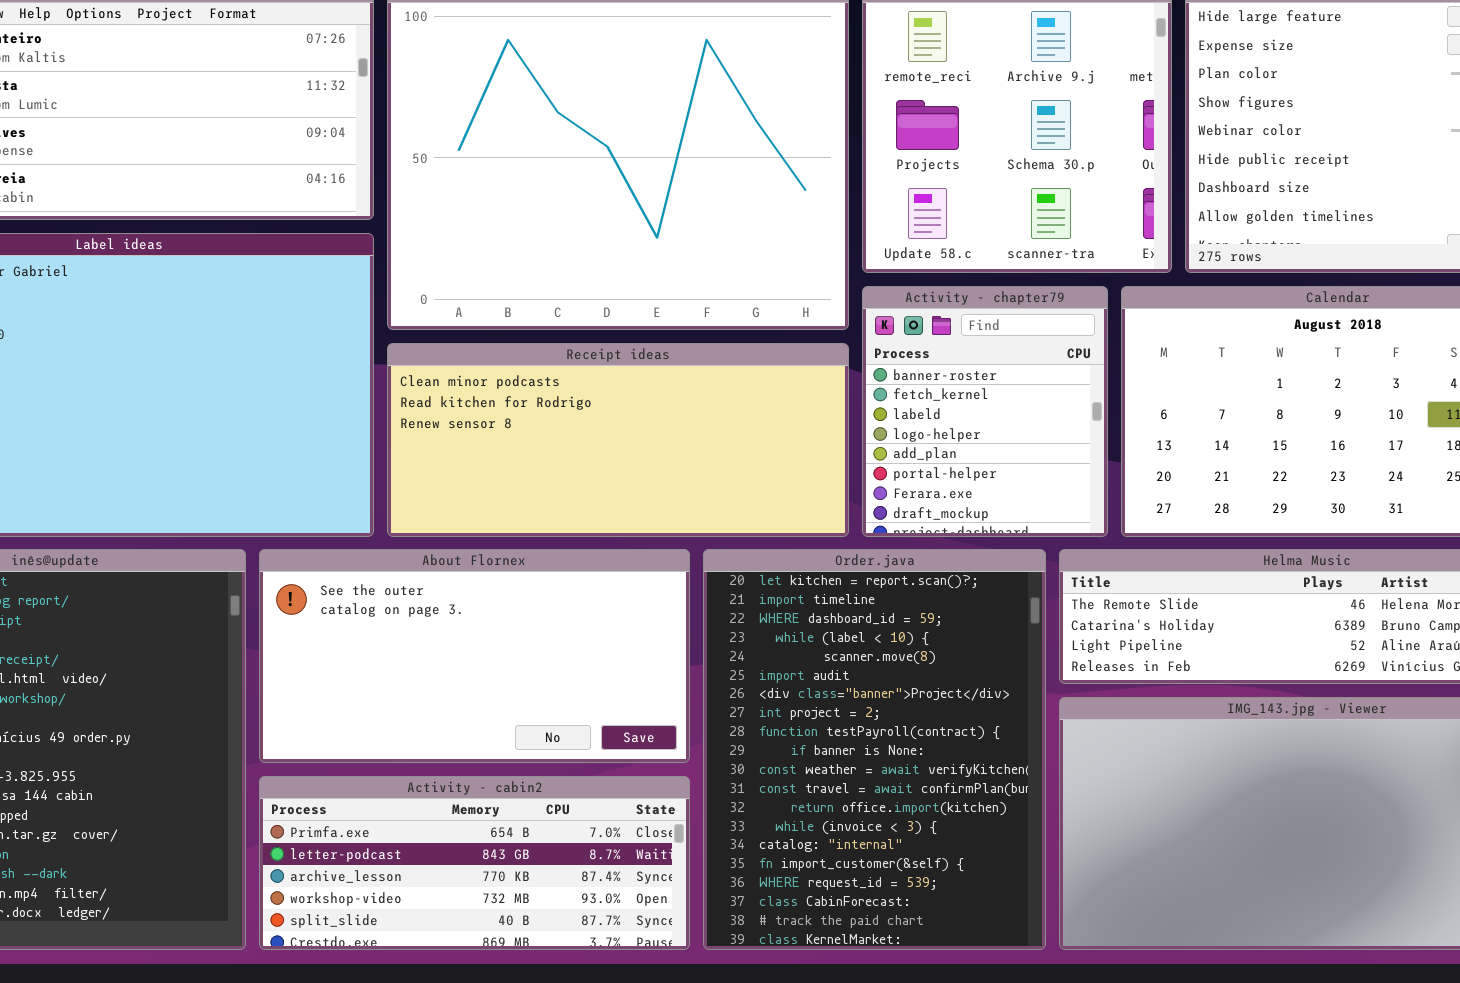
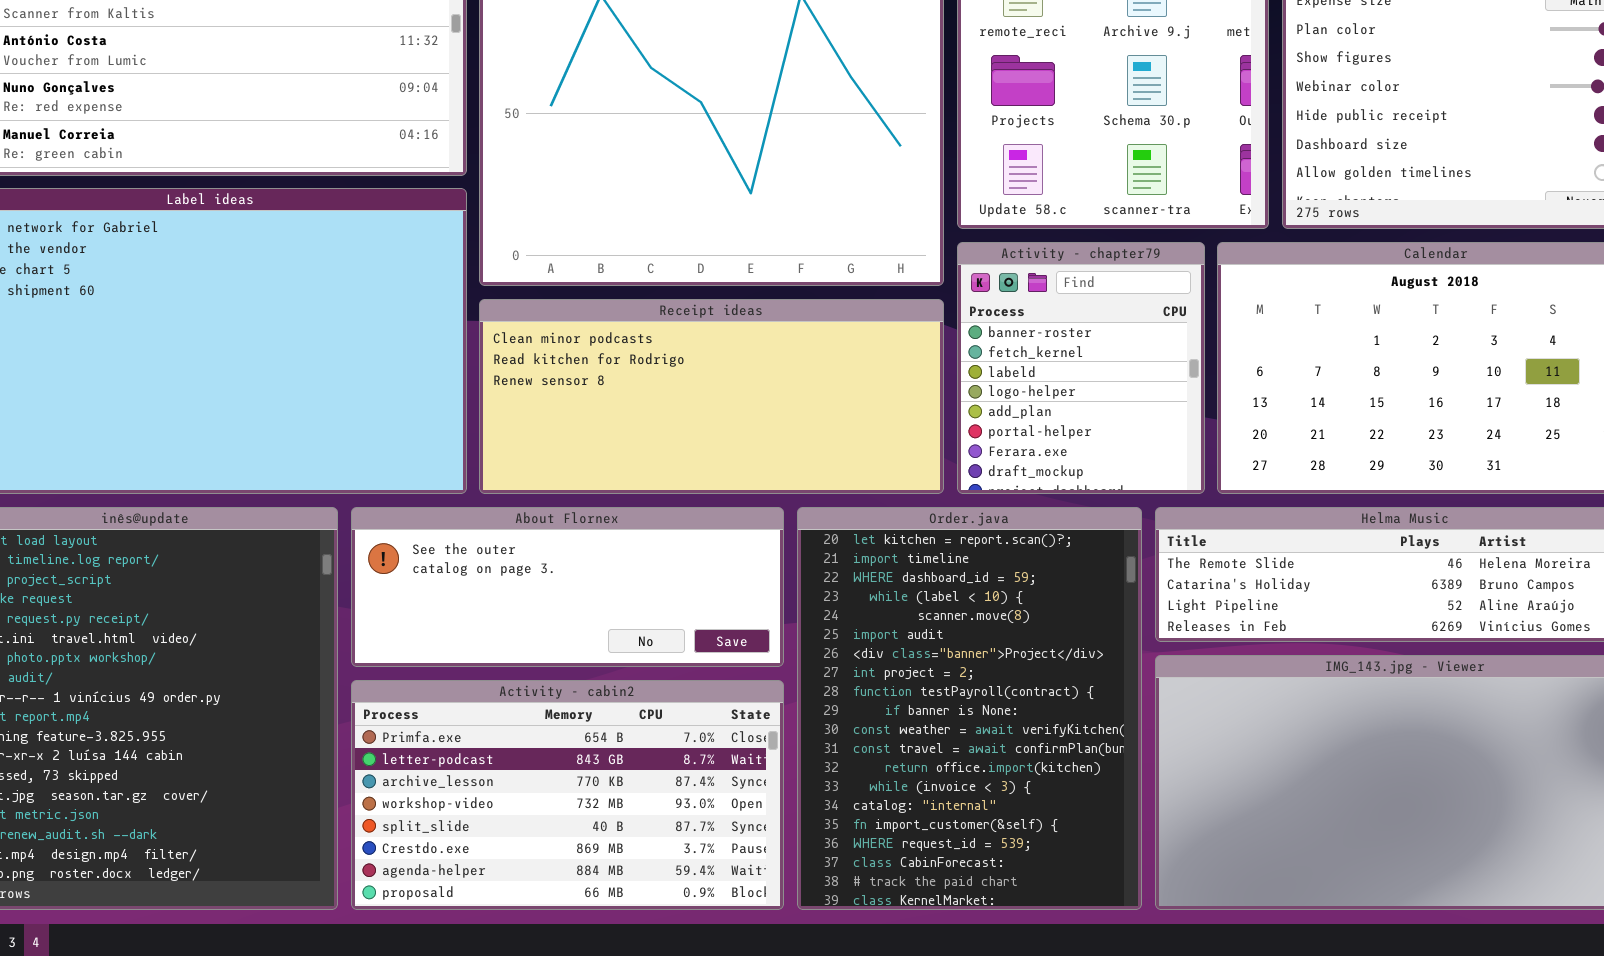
About Flornex: [259,549,690,763] -> [351,507,784,667], resized
Activity - cabin2: [259,776,690,950] -> [351,680,784,910], resized

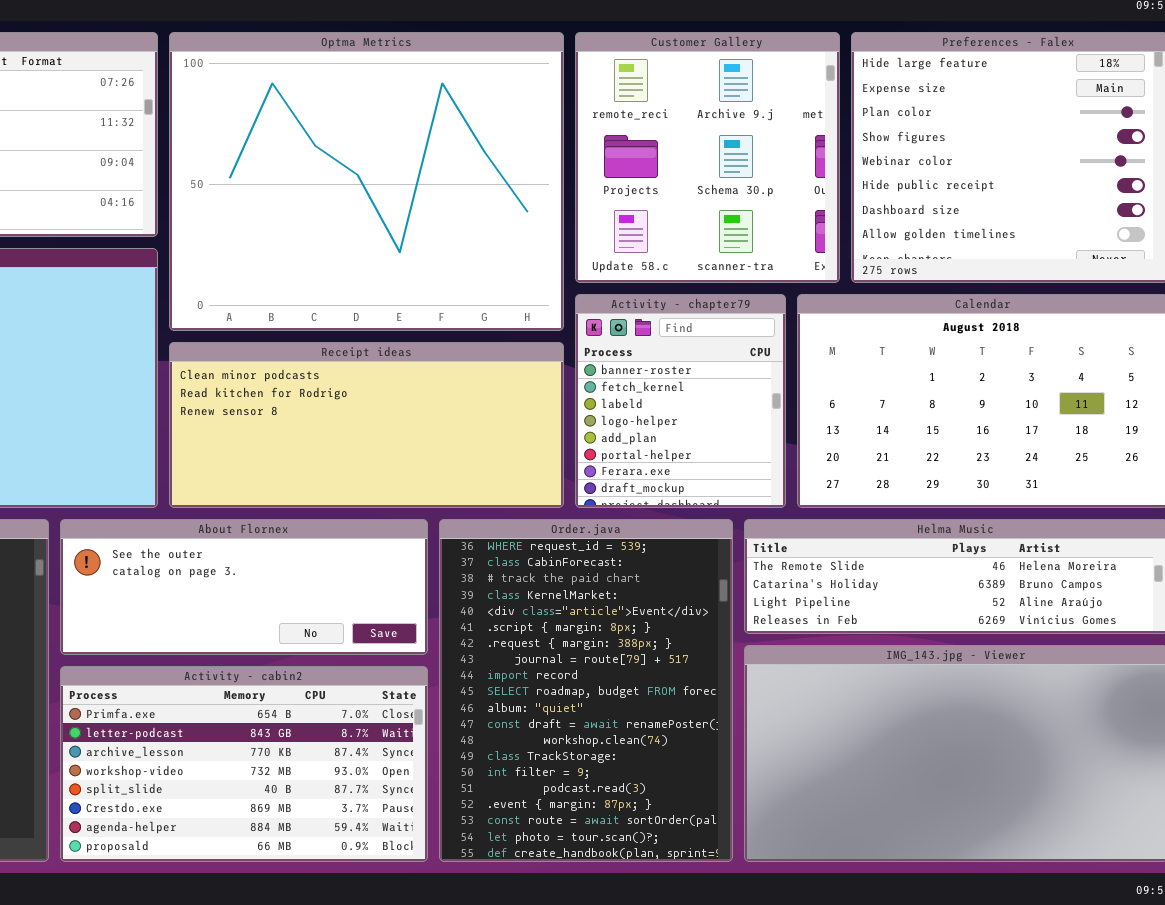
Order.java: [797,507,1142,910] -> [439,519,733,862], scrolled down 16 rows

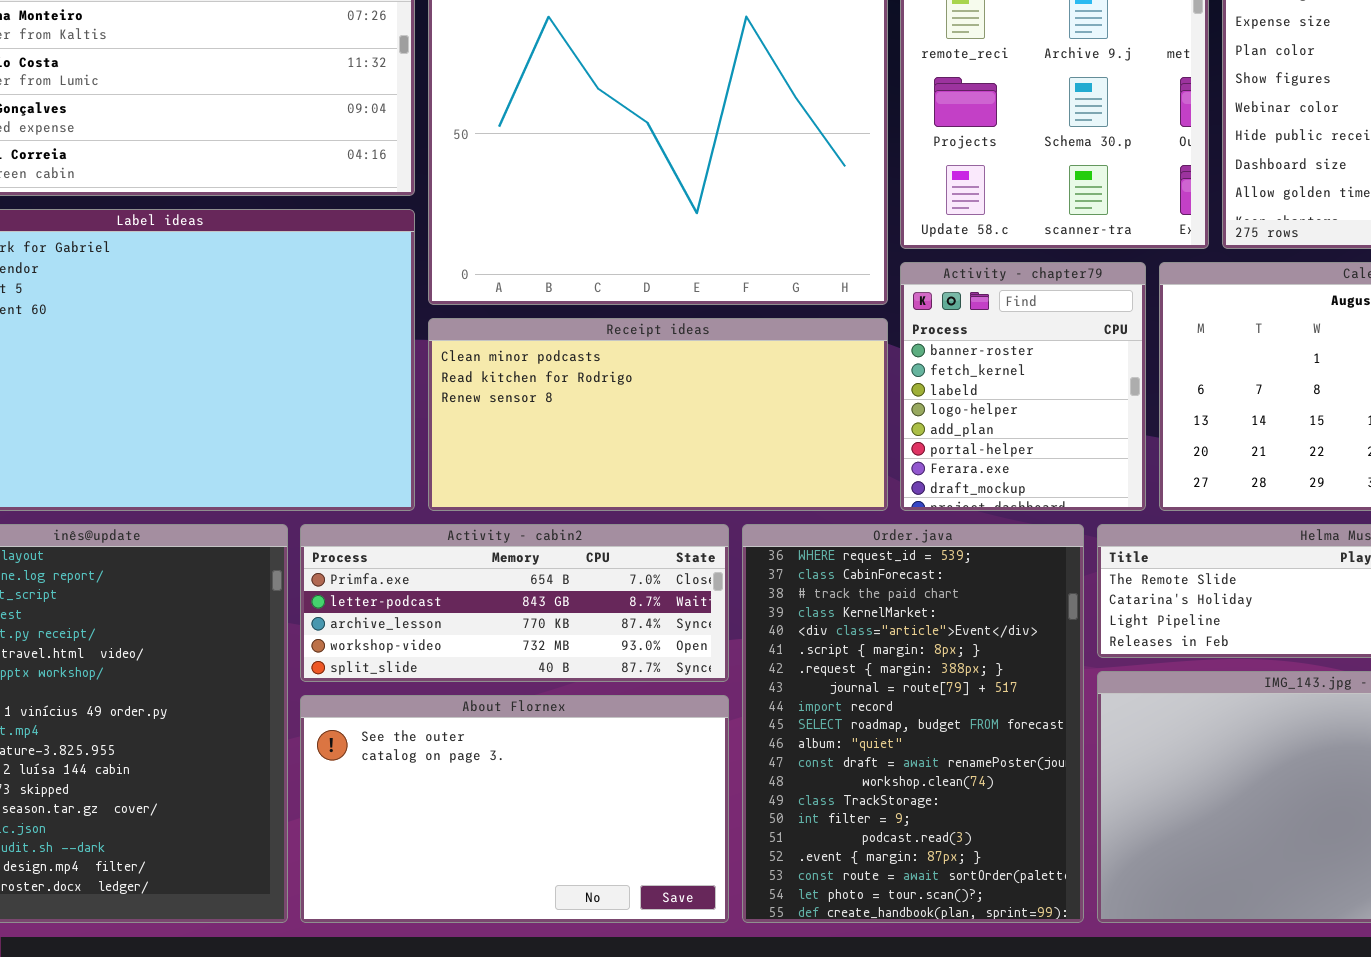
About Flornex: [60,519,428,655] -> [300,695,729,923], moved, resized
Activity - cabin2: [60,666,428,862] -> [300,524,729,682], moved, resized

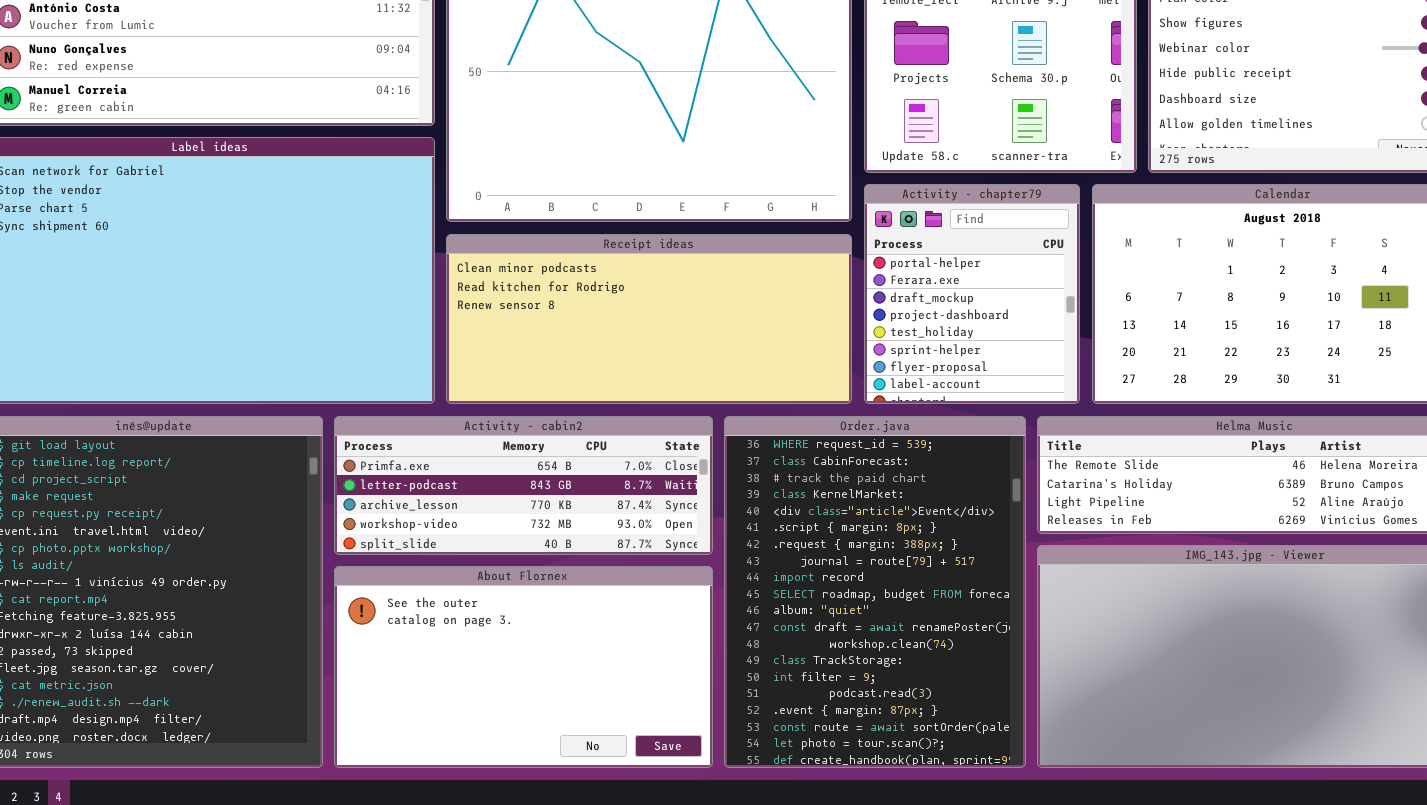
Activity - chapter79: [900,262,1146,511] -> [864,184,1080,404], scrolled down 5 rows

